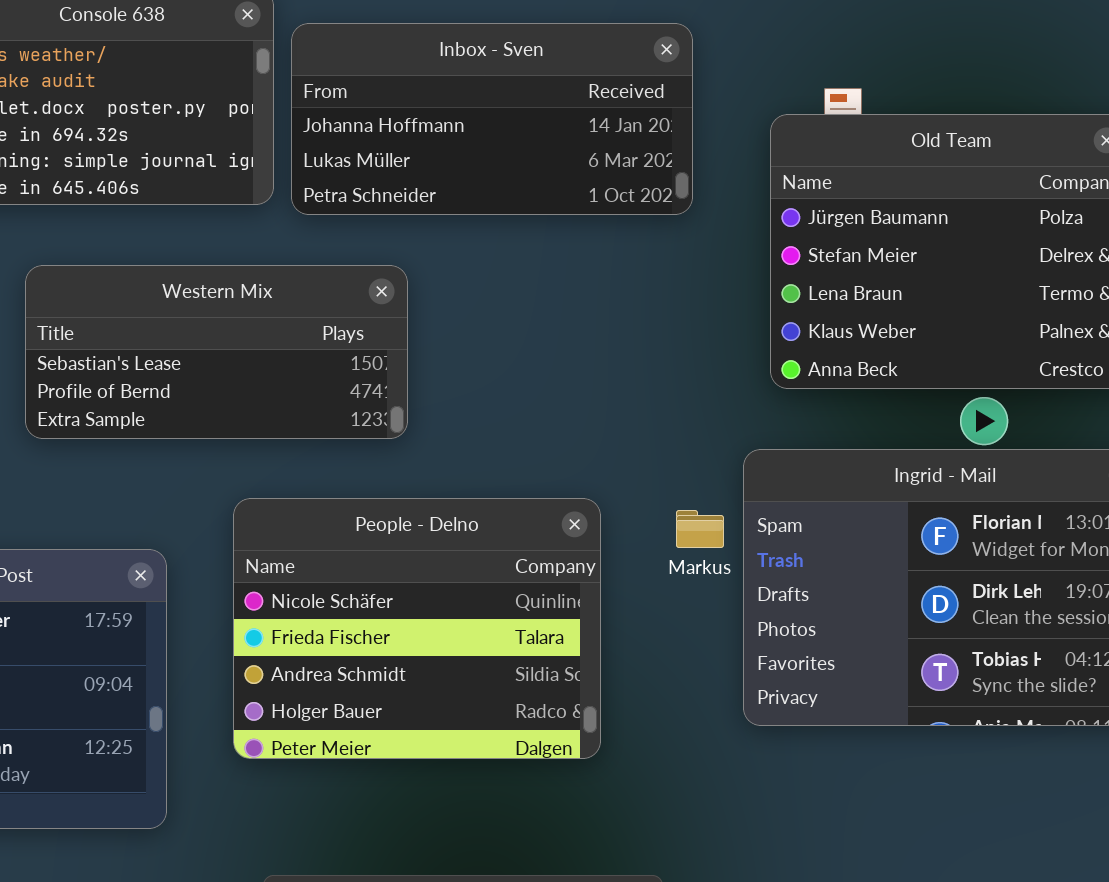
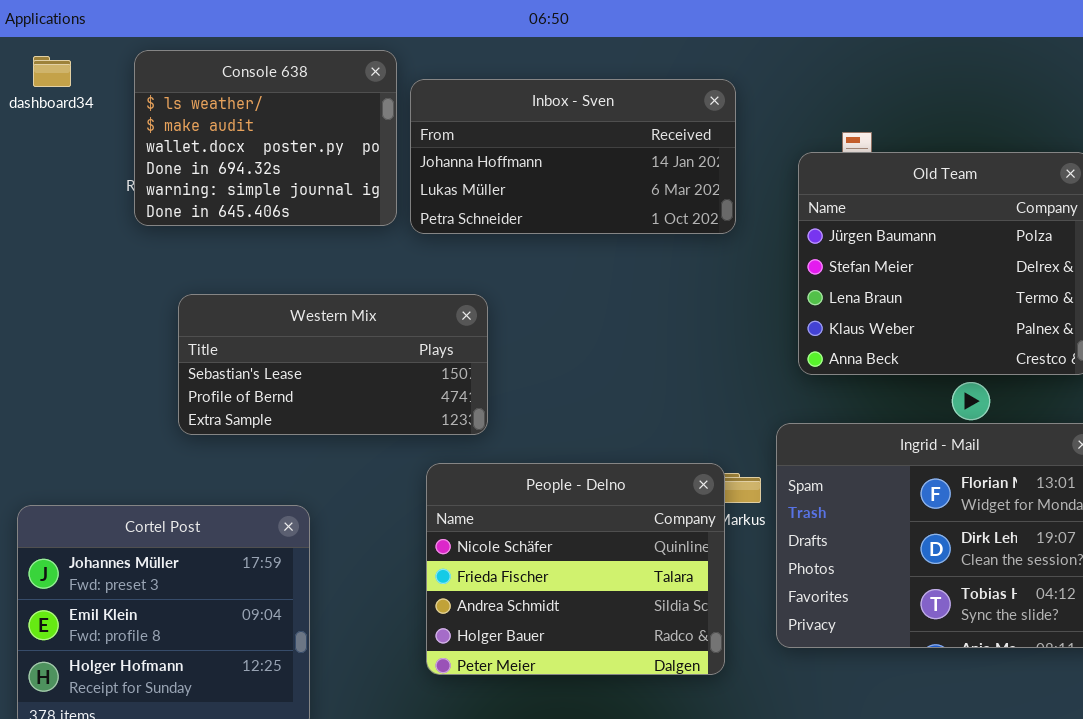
Western Mix: [25,265,408,439] -> [178,294,488,435], moved
People - Delno: [233,498,601,759] -> [426,463,725,675], moved

